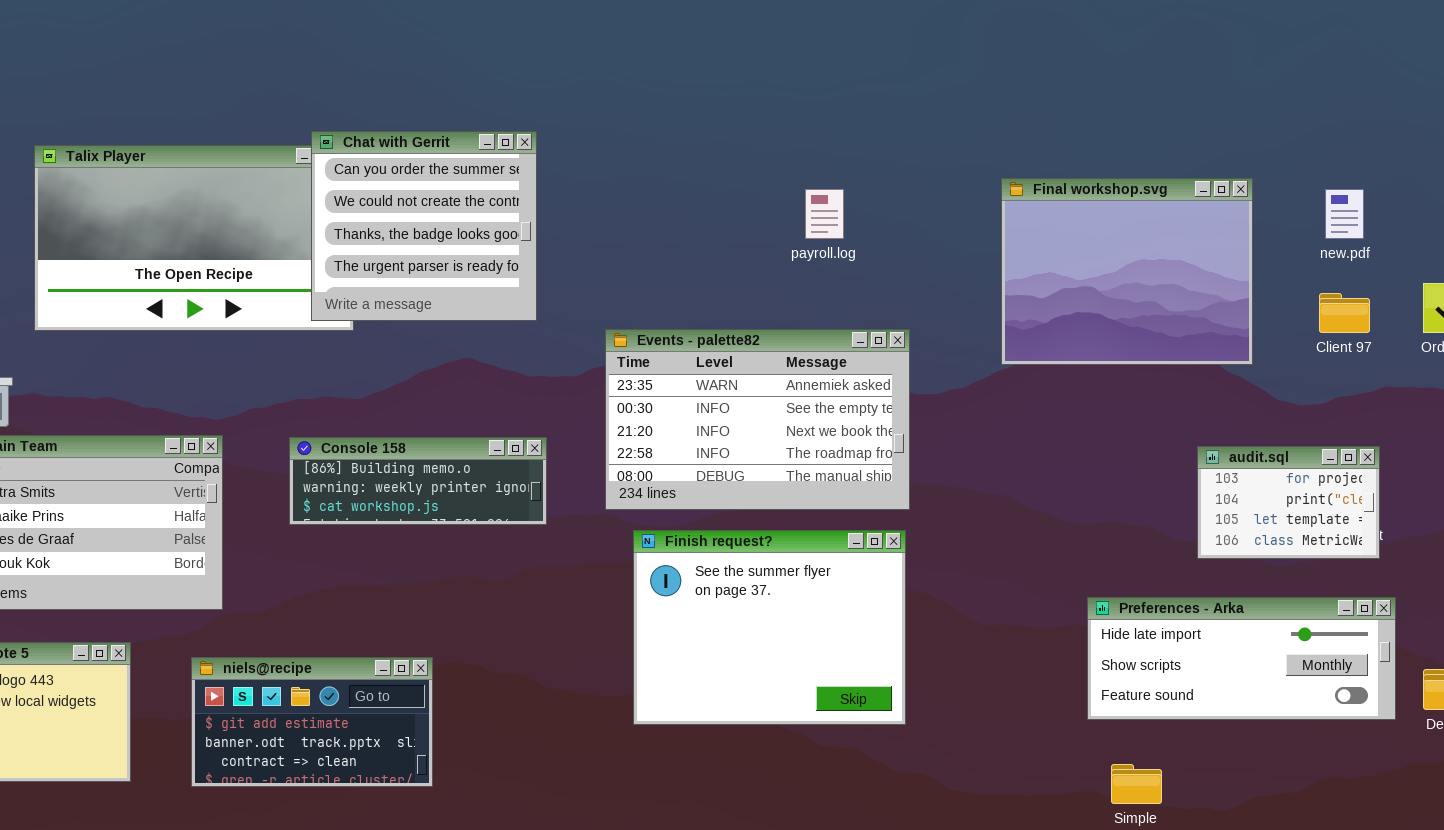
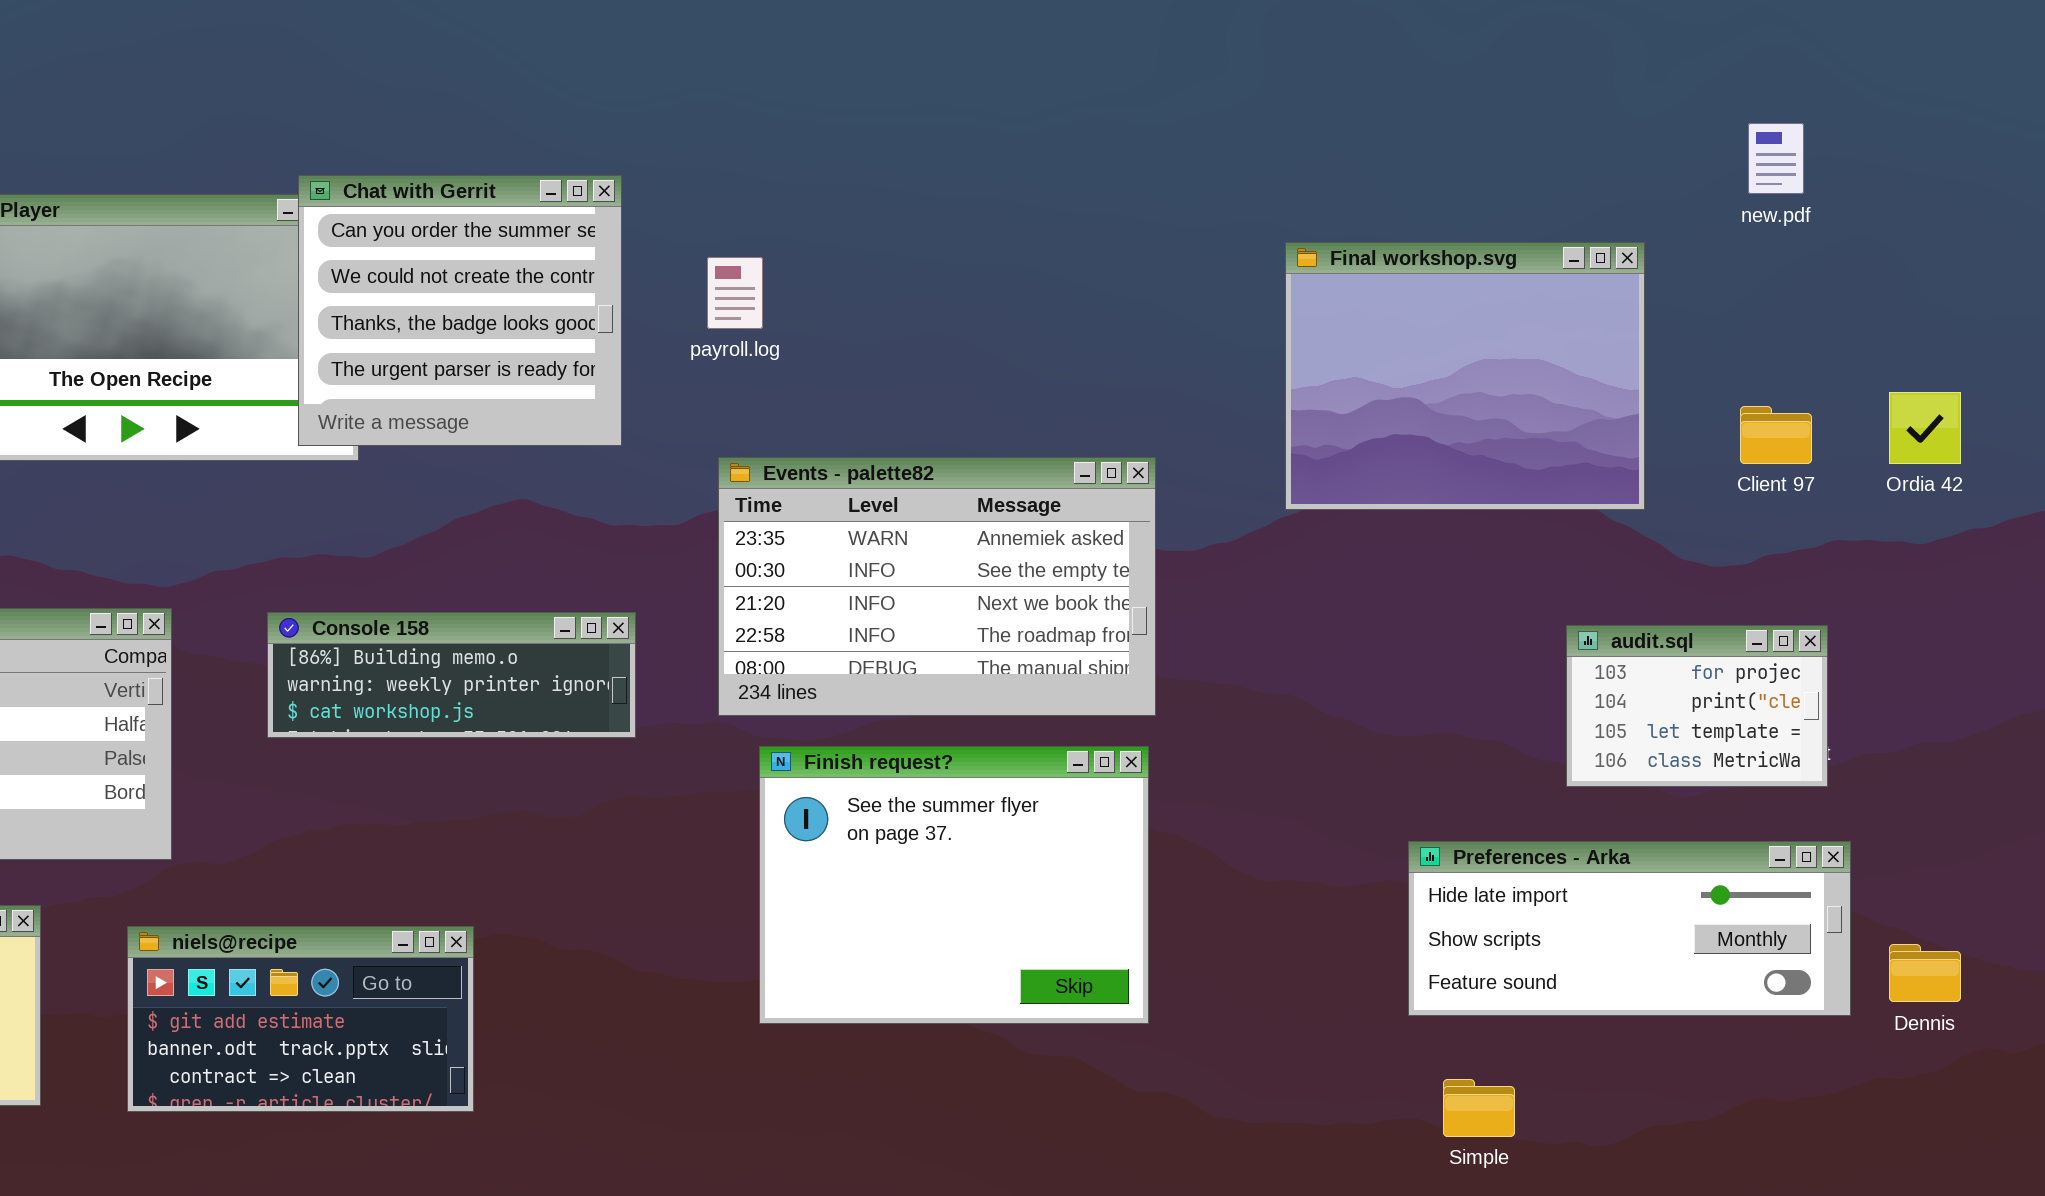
payroll.log: [805,189,844,239] -> [707,257,763,329], moved
new.pdf: [1325,189,1364,239] -> [1748,123,1804,194], moved

